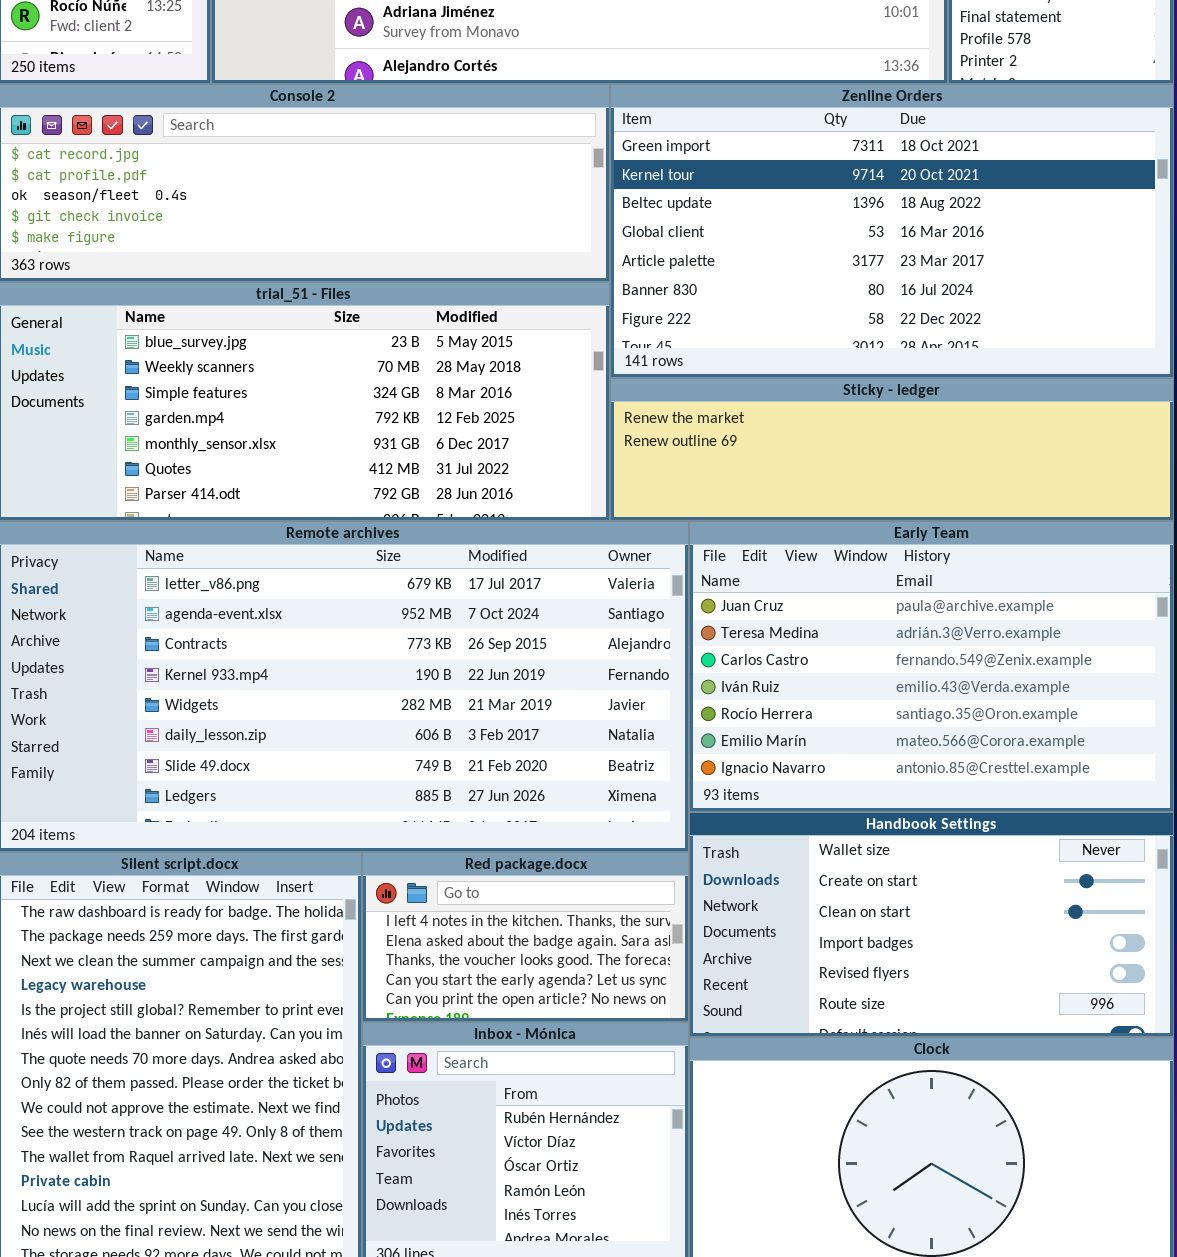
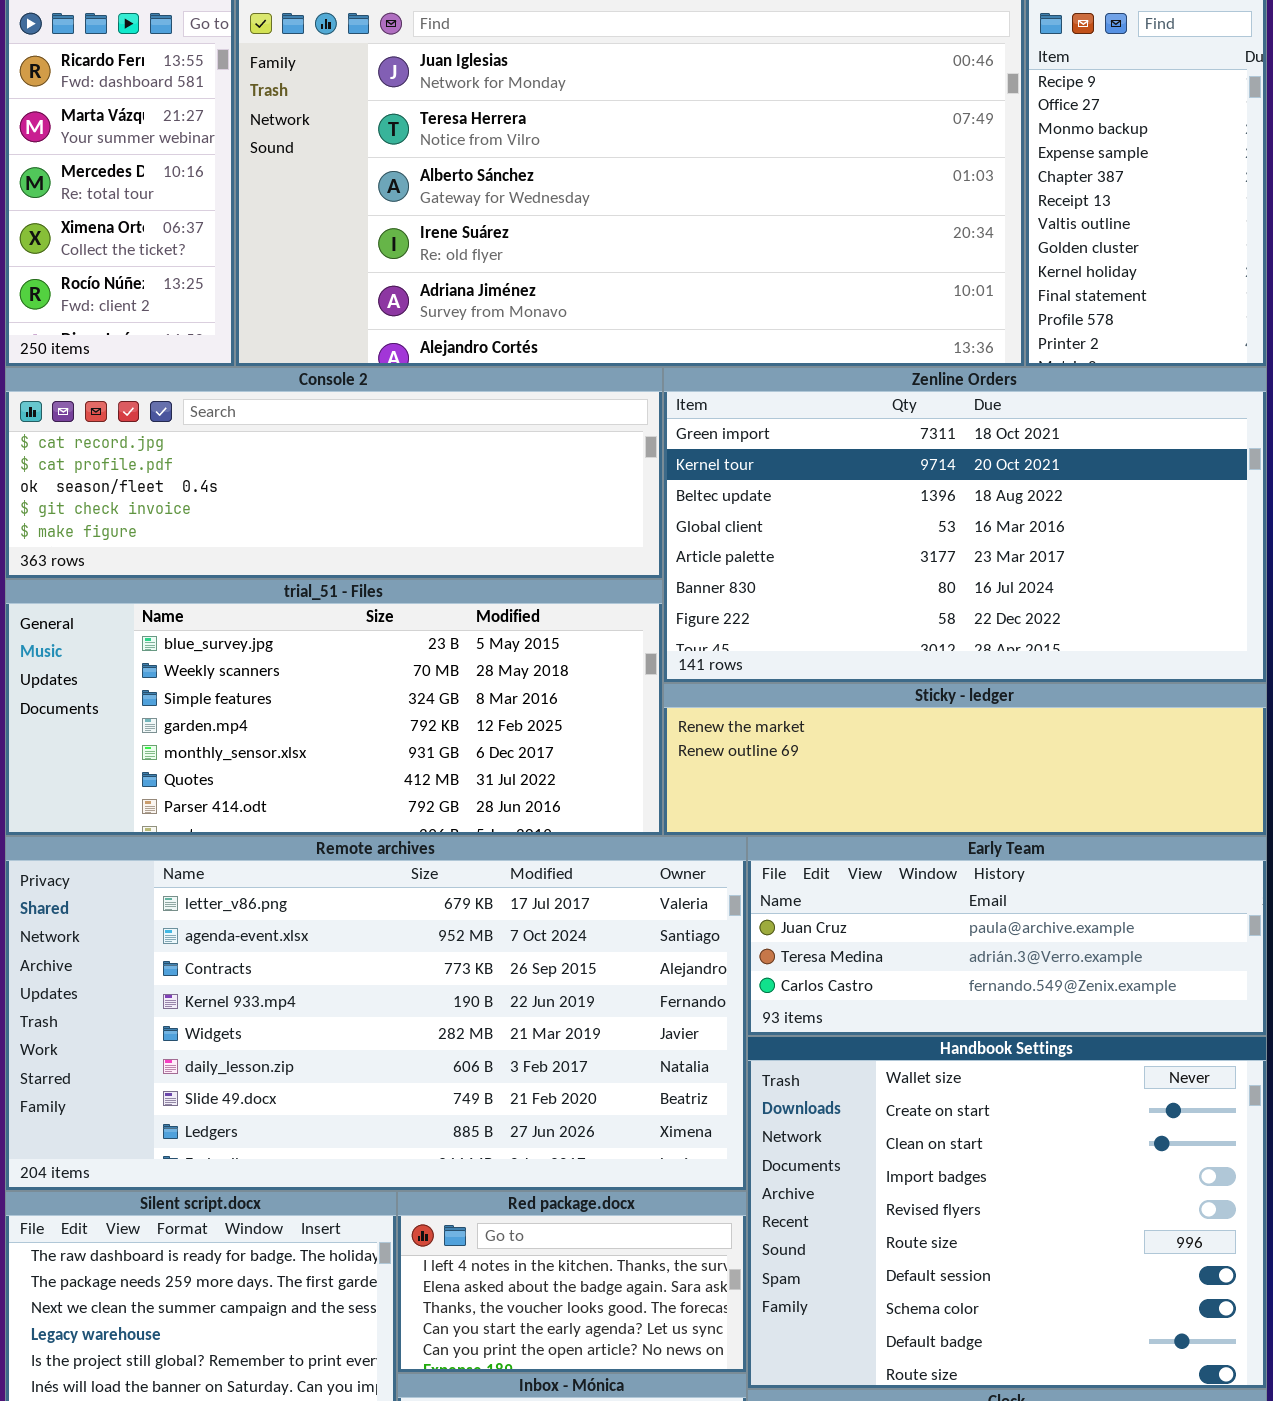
Early Team: [689,521,1174,812] -> [747,836,1267,1036], resized
Handbook Settings: [689,812,1174,1037] -> [747,1036,1267,1389], resized

